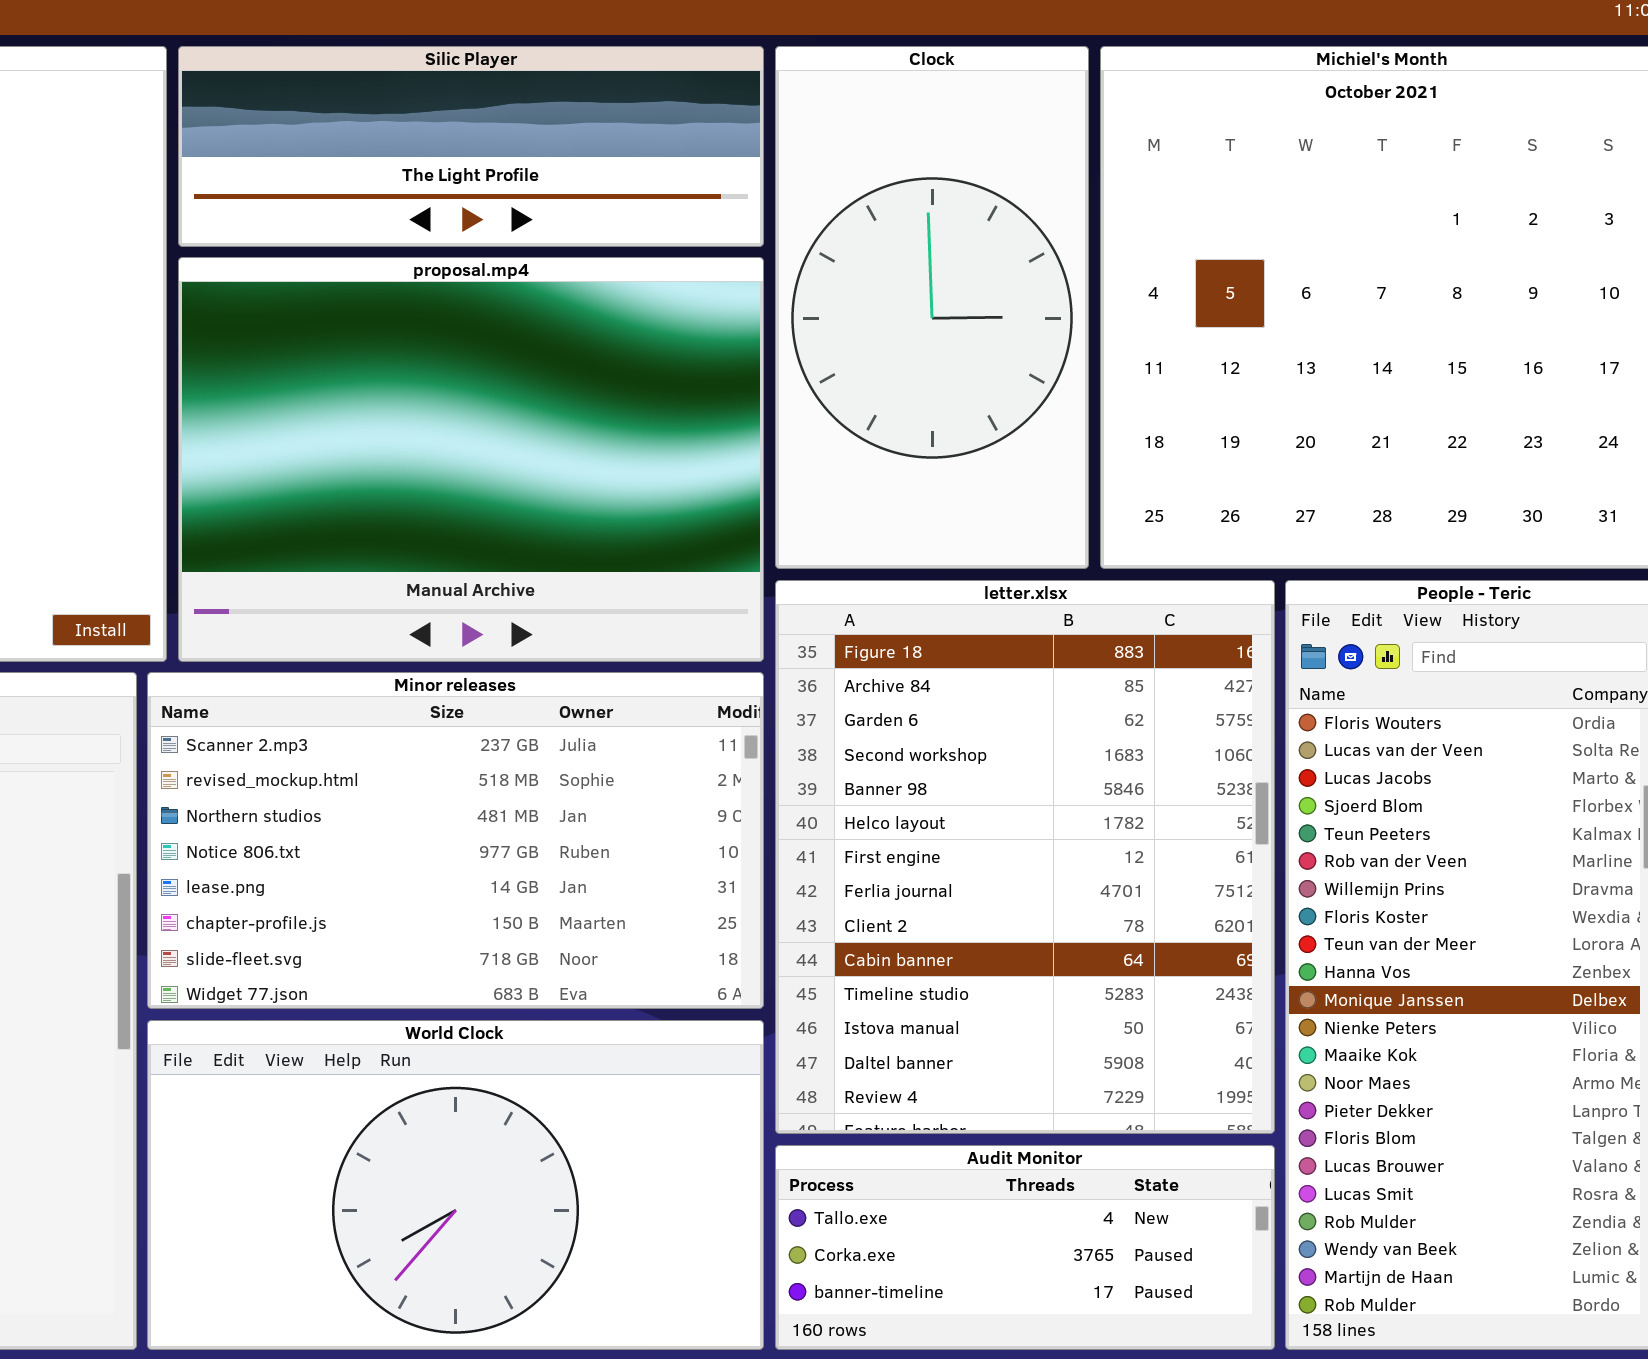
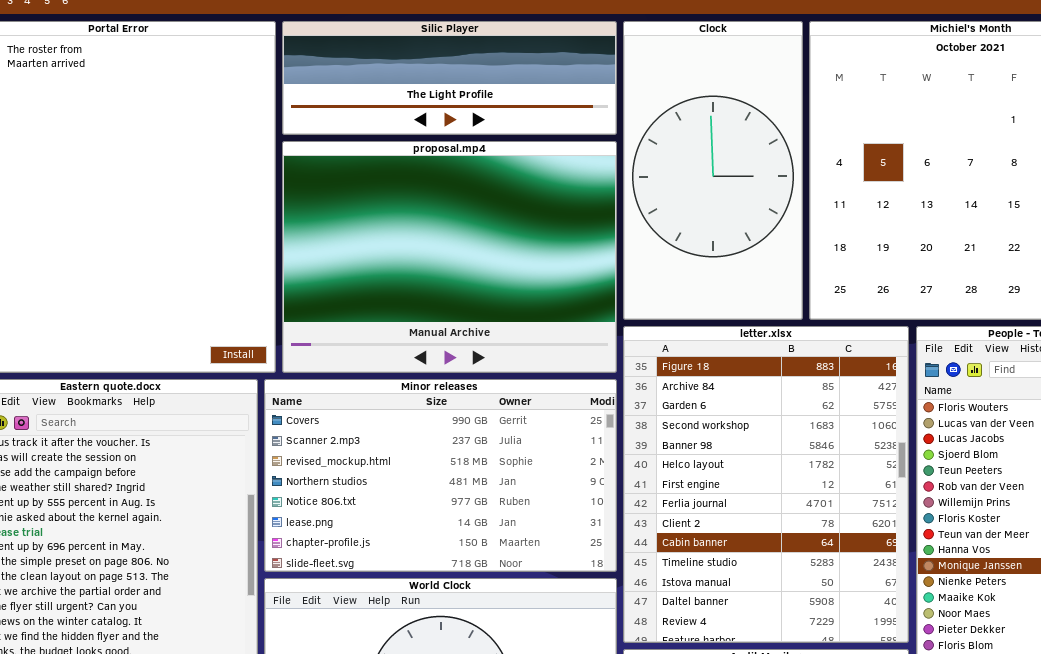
Minor releases: [147,672,764,1009] -> [264,379,617,572], scrolled up 1 row

